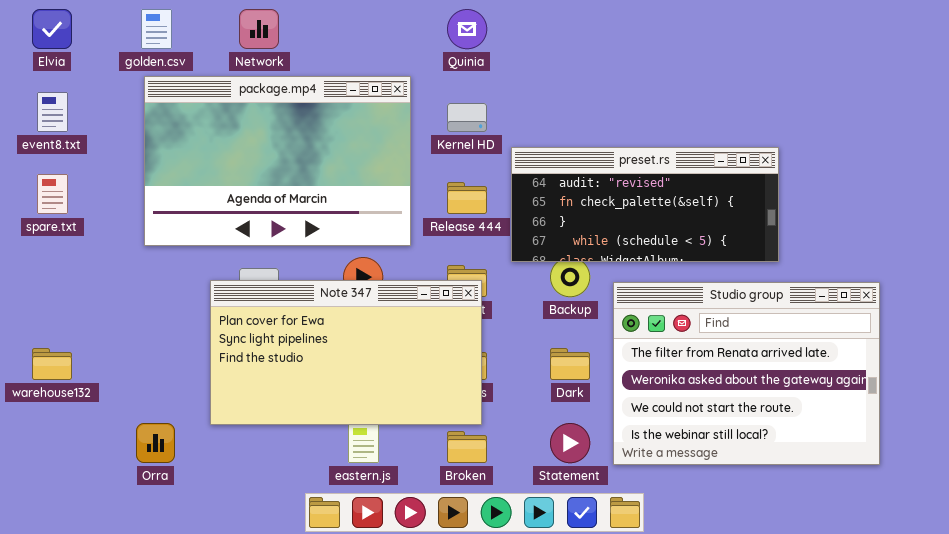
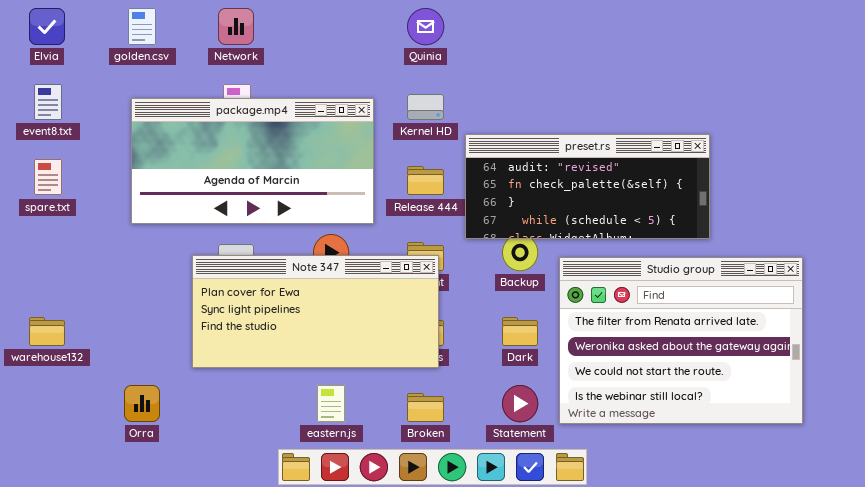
package.mp4: [144,76,411,246] -> [131,98,374,224], resized
Note 347: [210,280,482,425] -> [192,255,439,368], resized

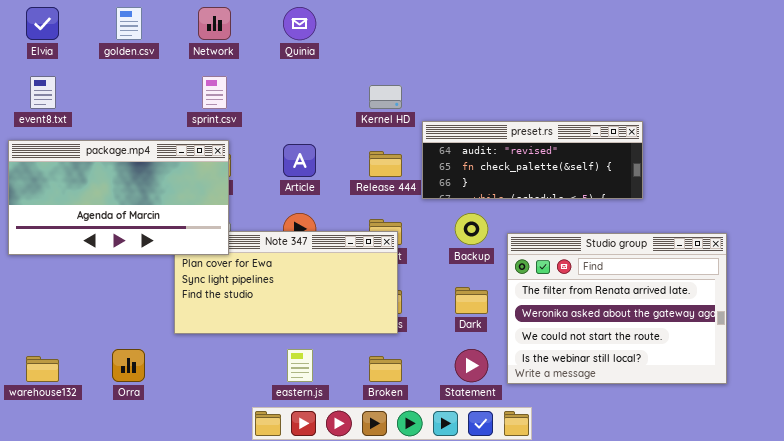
Quinia: [407,8,444,45] -> [283,7,316,40], moved
package.mp4: [131,98,374,224] -> [8,140,229,255], moved
preset.rs: [465,134,710,239] -> [422,121,643,199], resized
warehouse132: [29,317,65,346] -> [26,356,59,382], moved

